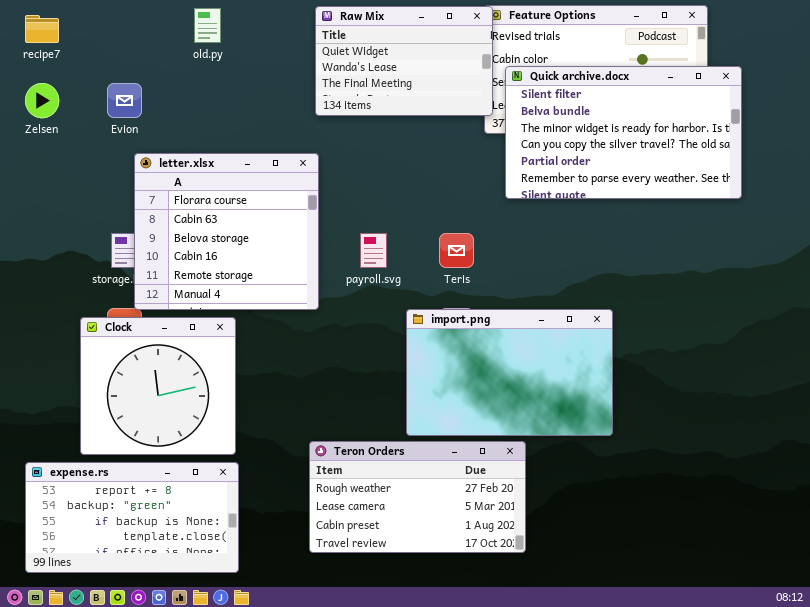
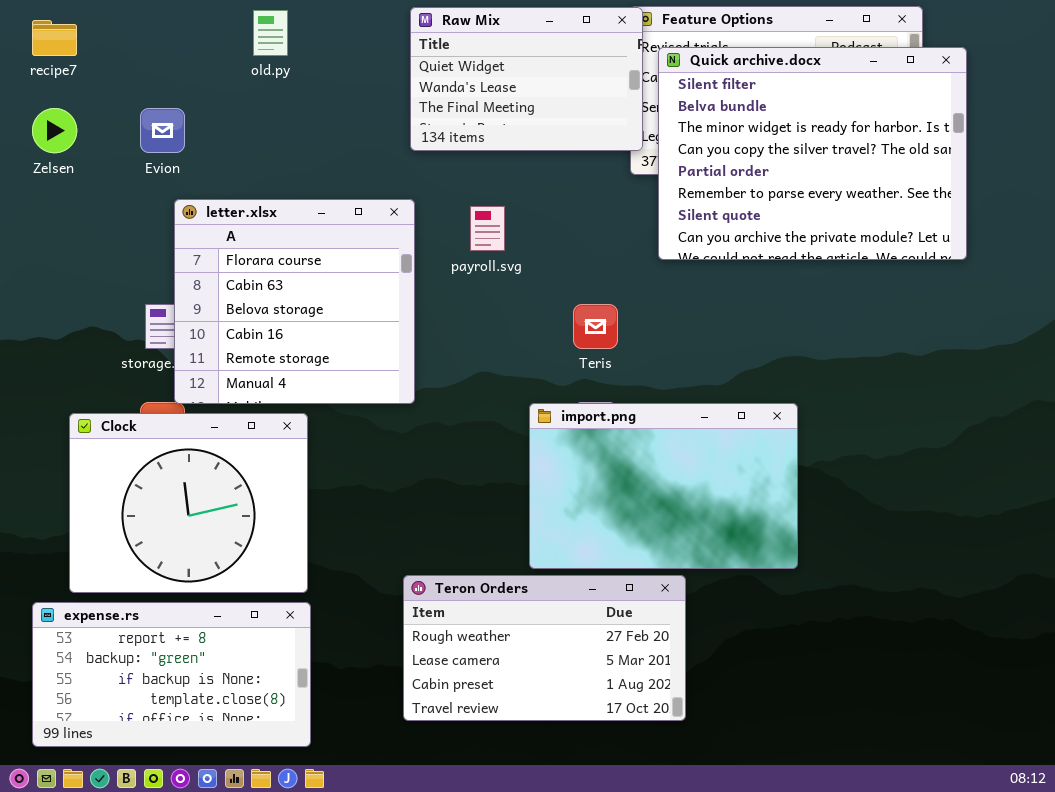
Quick archive.docx: [505,66,742,199] -> [658,47,967,260], resized
payroll.svg: [360,233,387,268] -> [470,206,505,251], moved
Clock: [80,317,236,455] -> [69,413,308,593], resized

